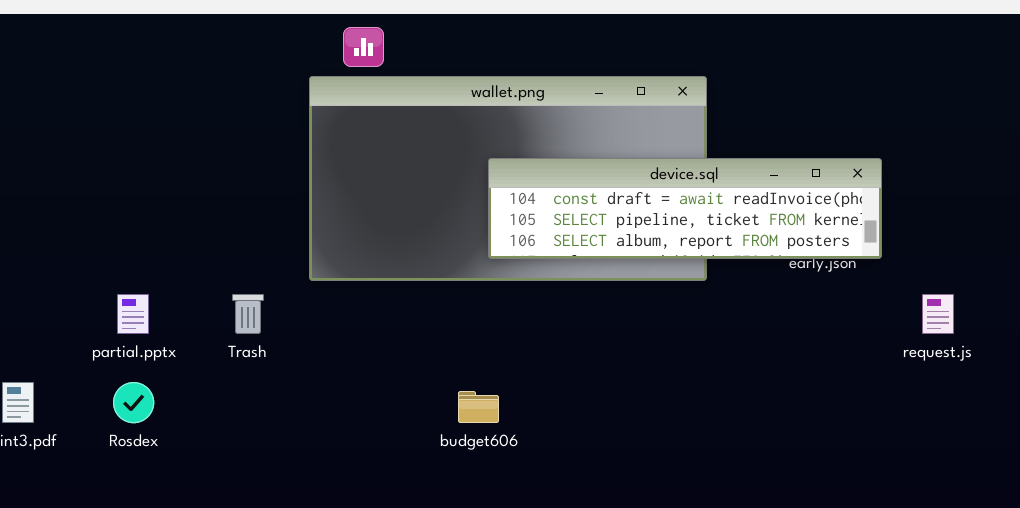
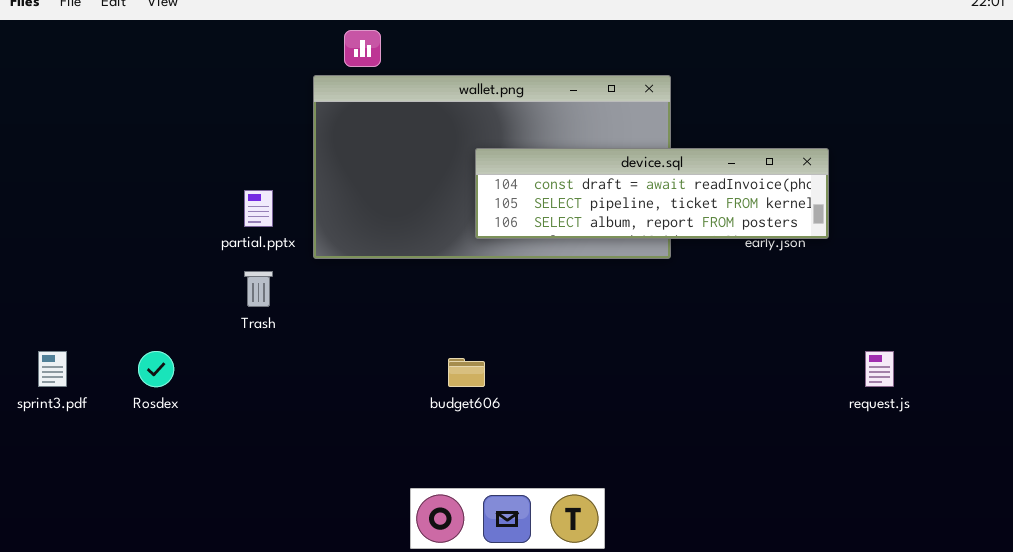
partial.pptx: [117,294,149,334] -> [244,190,273,227], moved
request.js: [922,294,954,334] -> [865,351,894,387], moved

